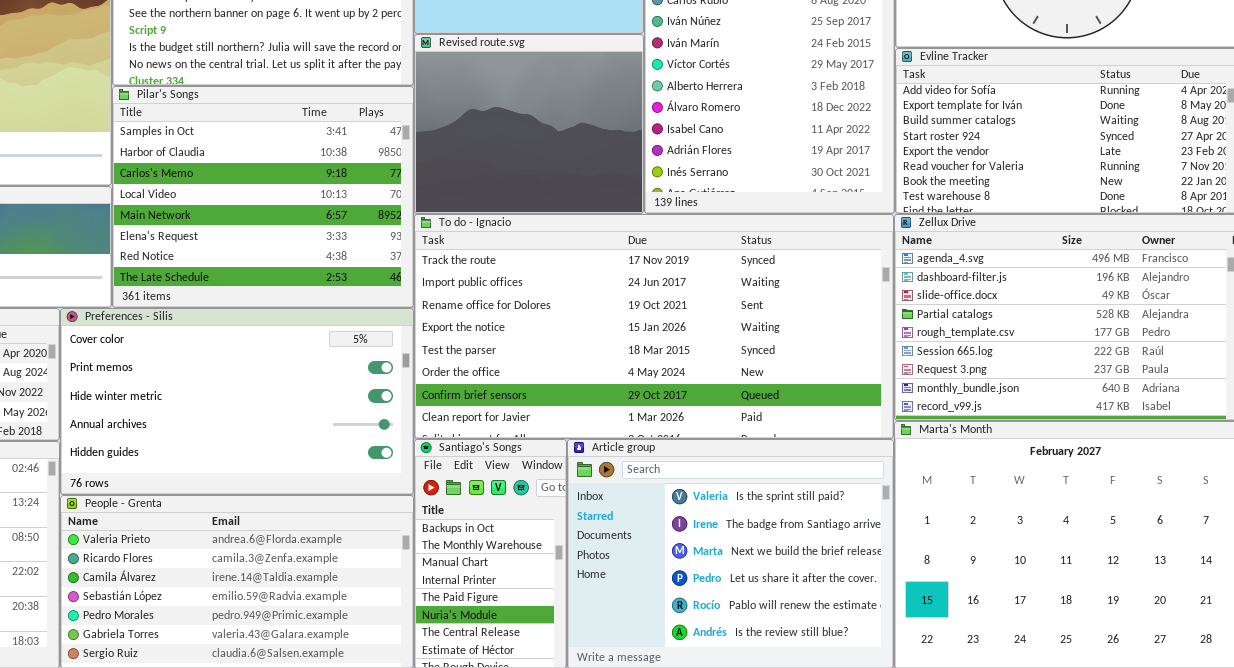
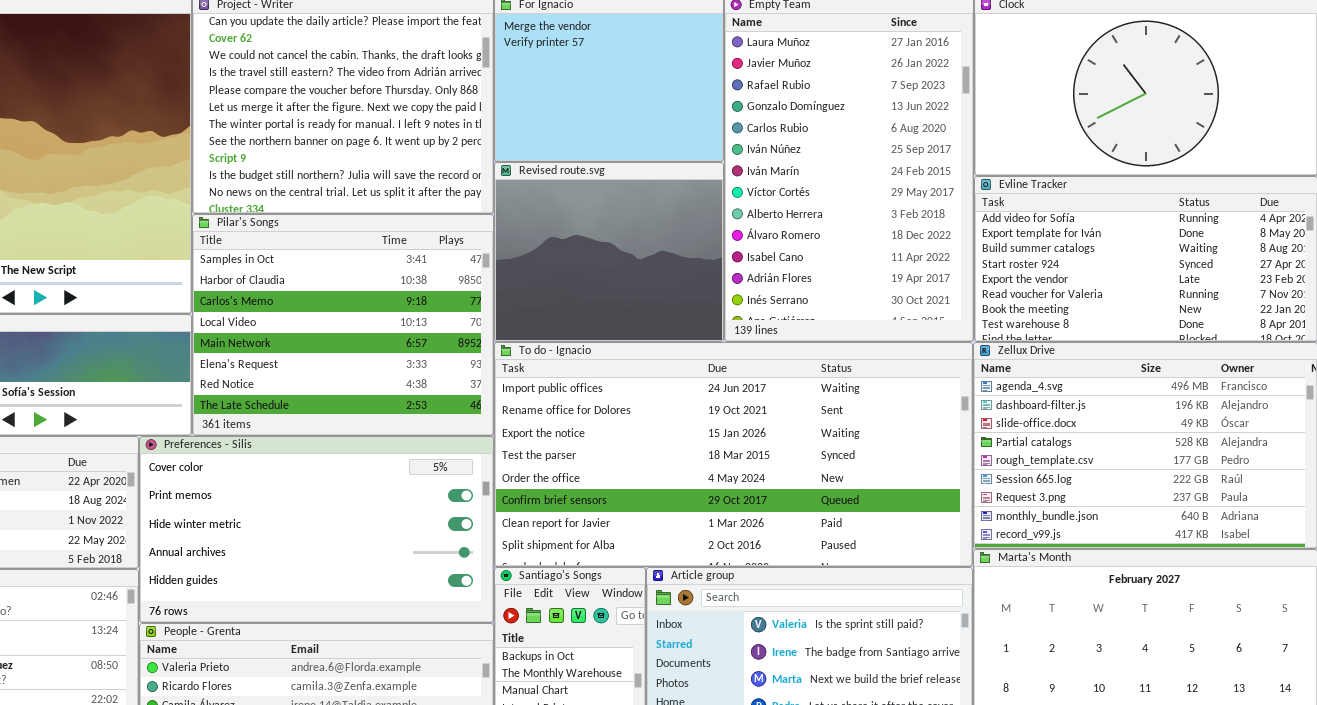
To do - Ignacio: [414,214,894,439] -> [494,342,973,567], scrolled down 1 row

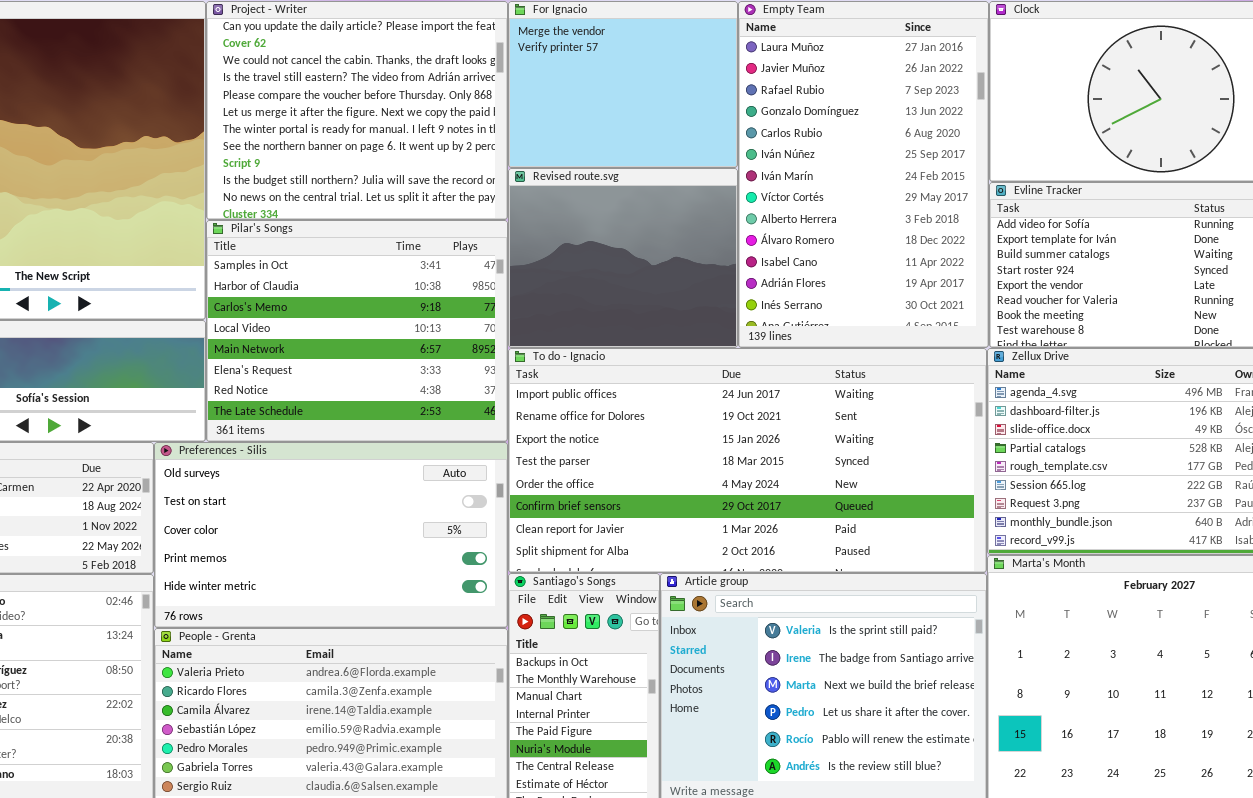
Preferences - Silis: [139,436,494,623] -> [154,442,508,628], scrolled up 2 rows

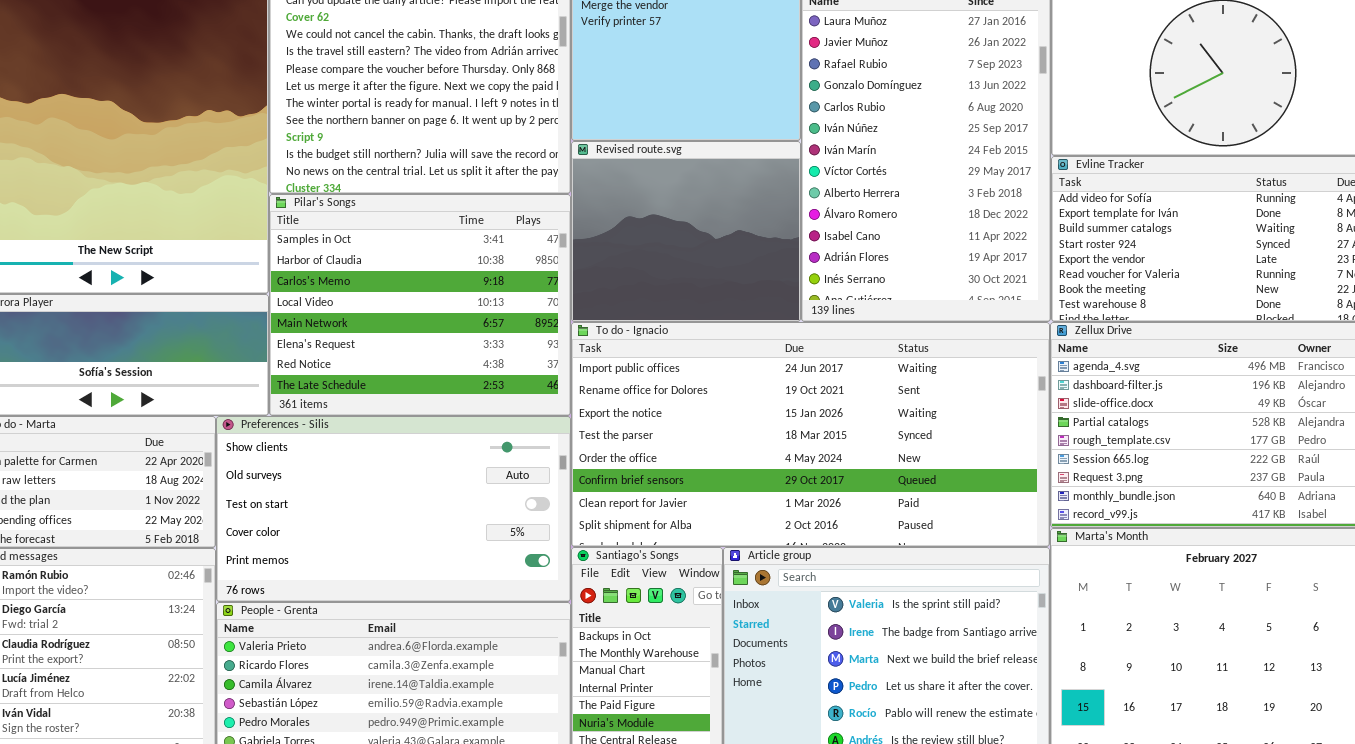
Preferences - Silis: [154,442,508,628] -> [216,416,571,602], scrolled up 1 row

